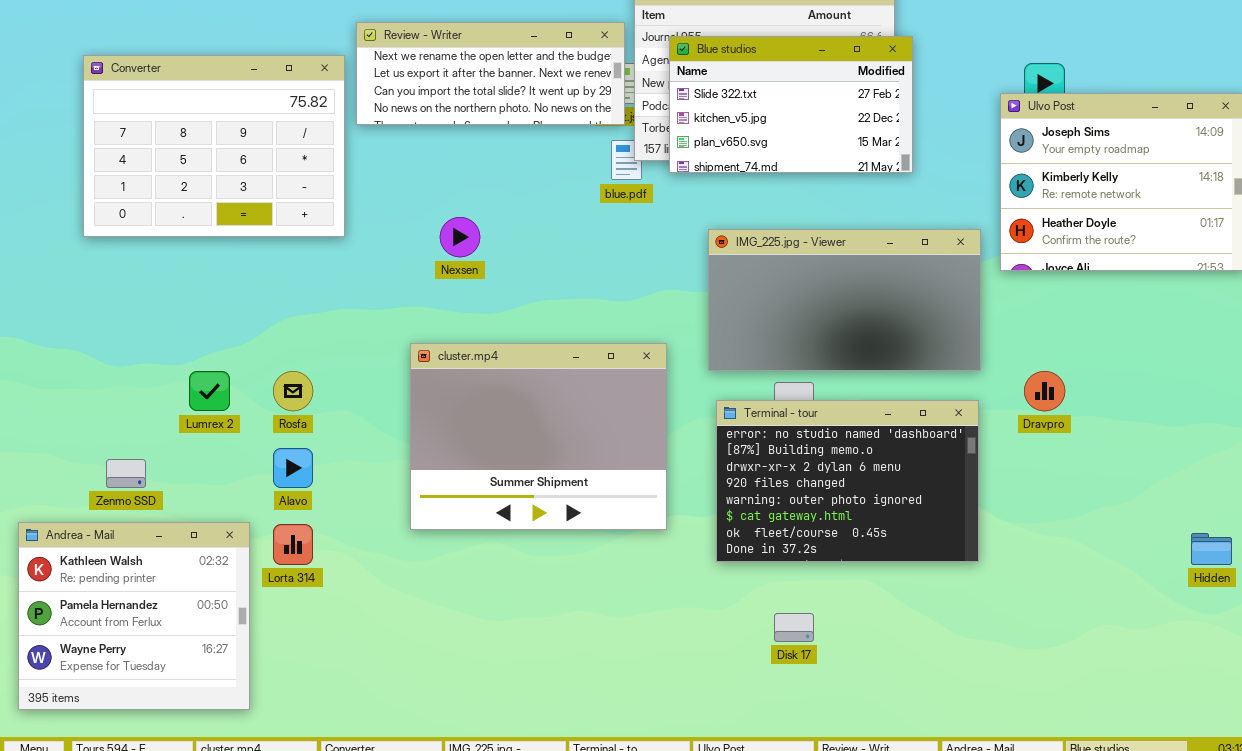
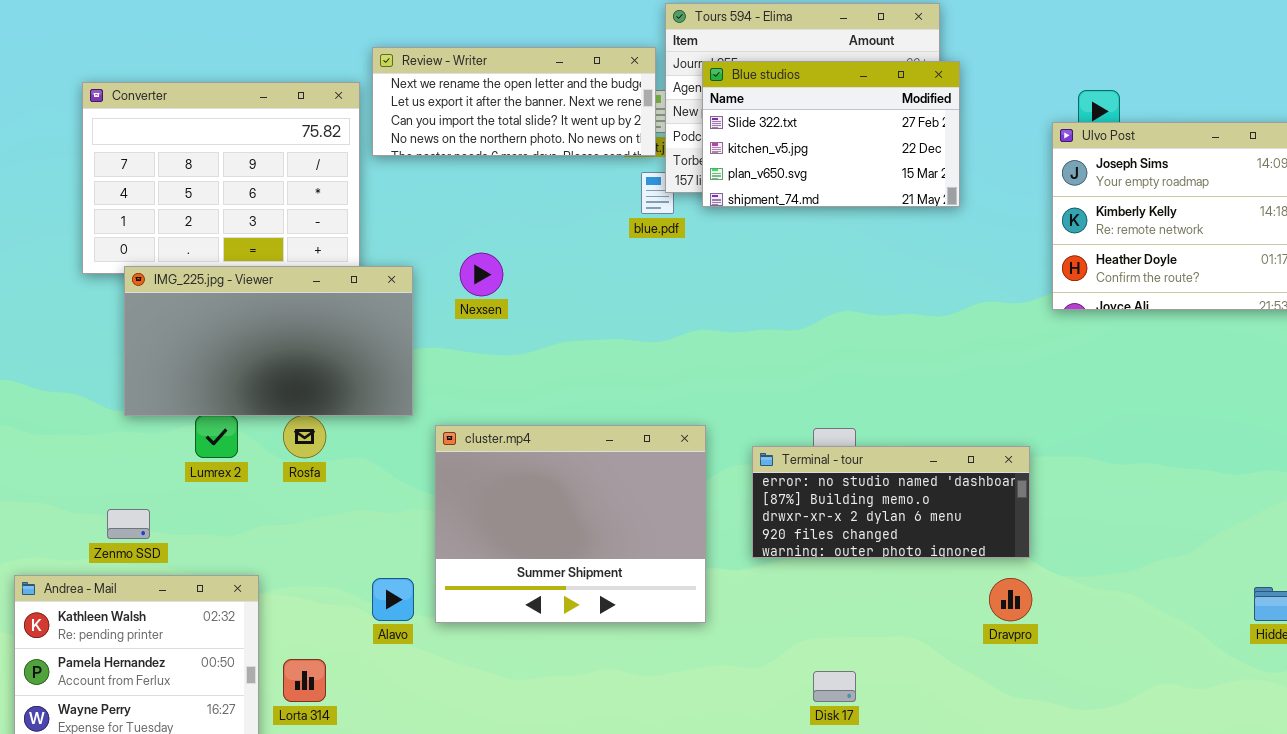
IMG_225.jpg - Viewer: [708,229,981,371] -> [124,266,413,416], moved
cluster.mp4: [410,343,667,530] -> [435,425,706,623], moved
Dravpro: [1024,371,1065,411] -> [989,578,1032,621], moved
Terminal - tour: [716,400,979,562] -> [752,446,1030,558], resized
Alavo: [273,448,313,488] -> [372,578,414,621], moved
Lorta 314: [273,524,313,565] -> [283,659,326,702], moved

